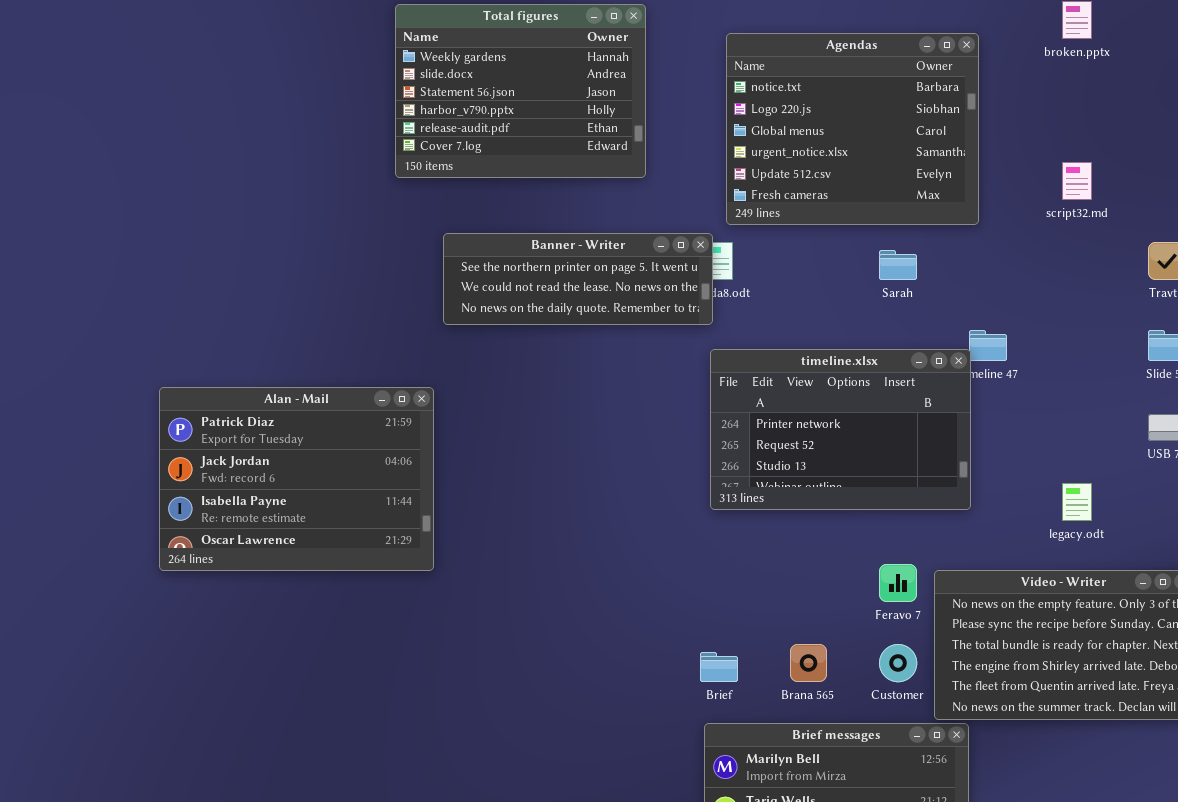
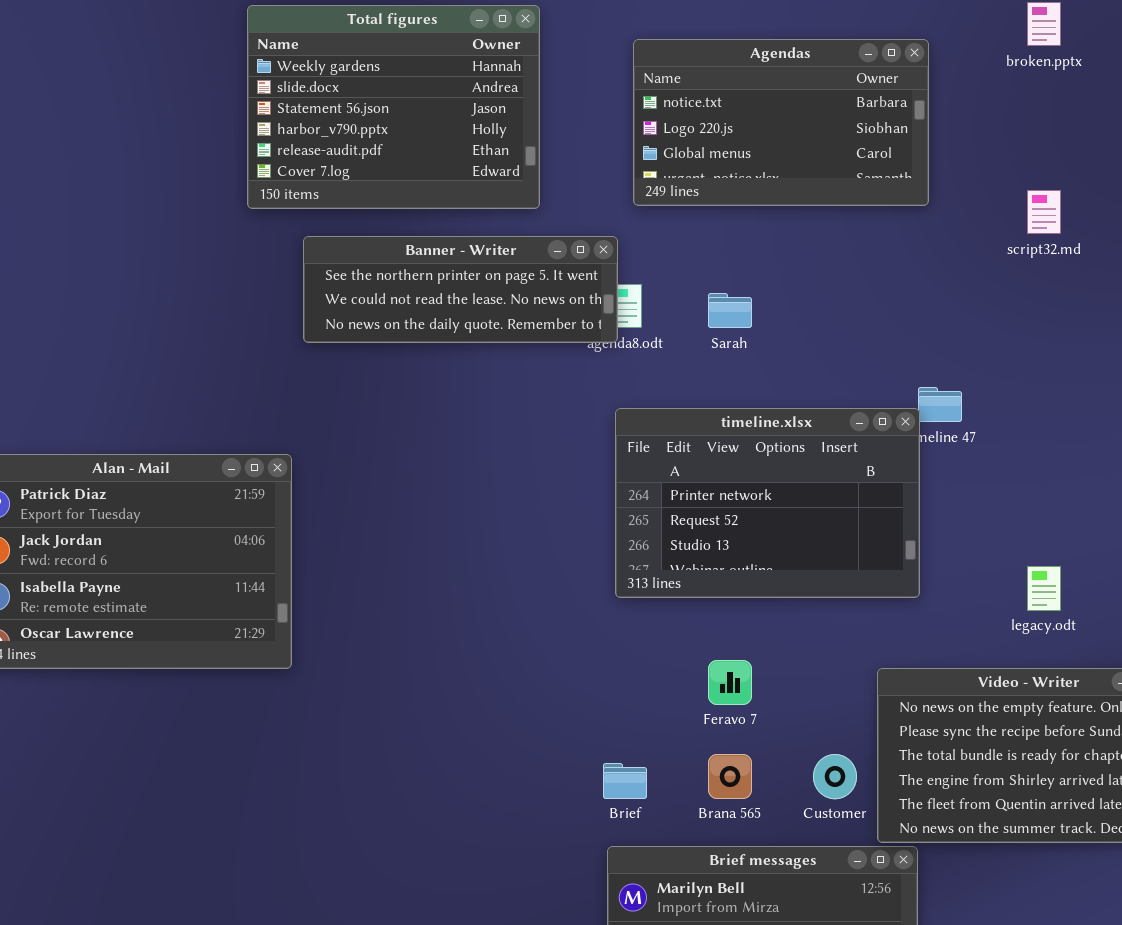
Agendas: [726,33,979,225] -> [633,39,929,206], resized
Banner - Writer: [443,233,713,325] -> [303,236,618,343], moved
Sarah: [879,250,917,280] -> [708,293,752,328], moved
Feravo 7: [879,564,917,602] -> [708,660,752,705], moved

